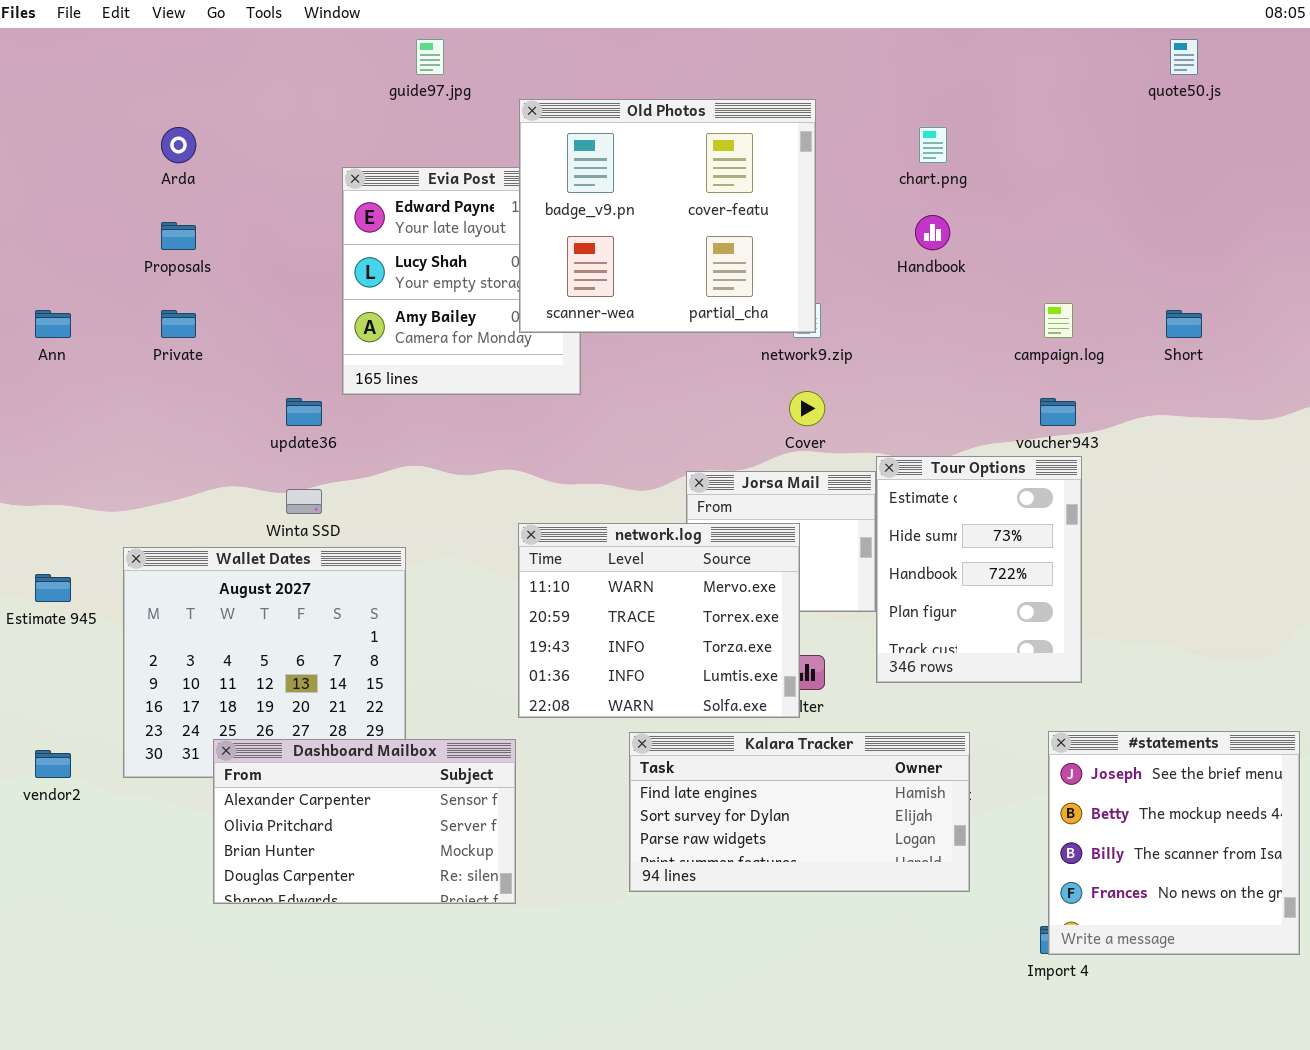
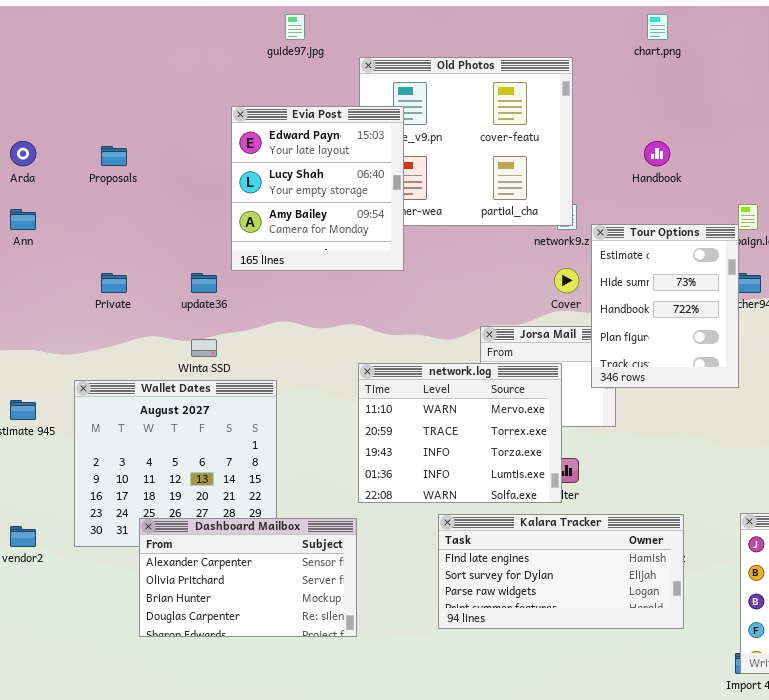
Arda: [161,127,196,163] -> [10,141,36,166], moved
chart.png: [919,127,947,163] -> [647,14,668,40], moved
Evia Post: [342,167,581,395] -> [231,106,404,271], raised
Private: [161,310,196,338] -> [101,273,127,293], moved
Tour Options: [876,456,1082,683] -> [591,224,739,388], moved

